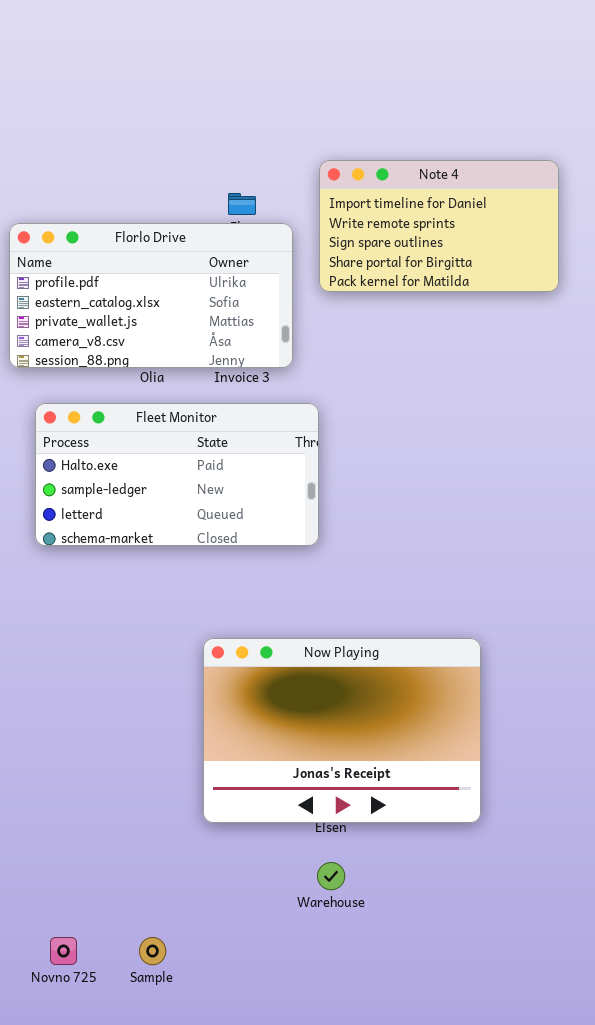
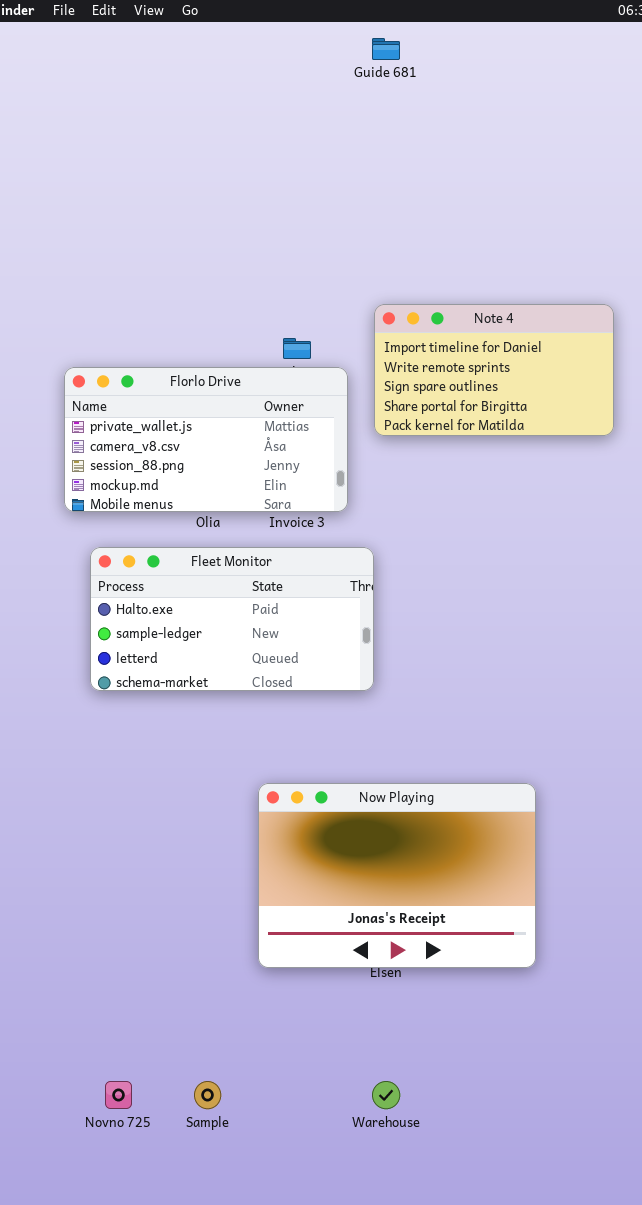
Florlo Drive: [9,223,293,368] -> [64,367,348,512], scrolled down 2 rows
Warehouse: [317,862,345,890] -> [372,1081,400,1109], moved

